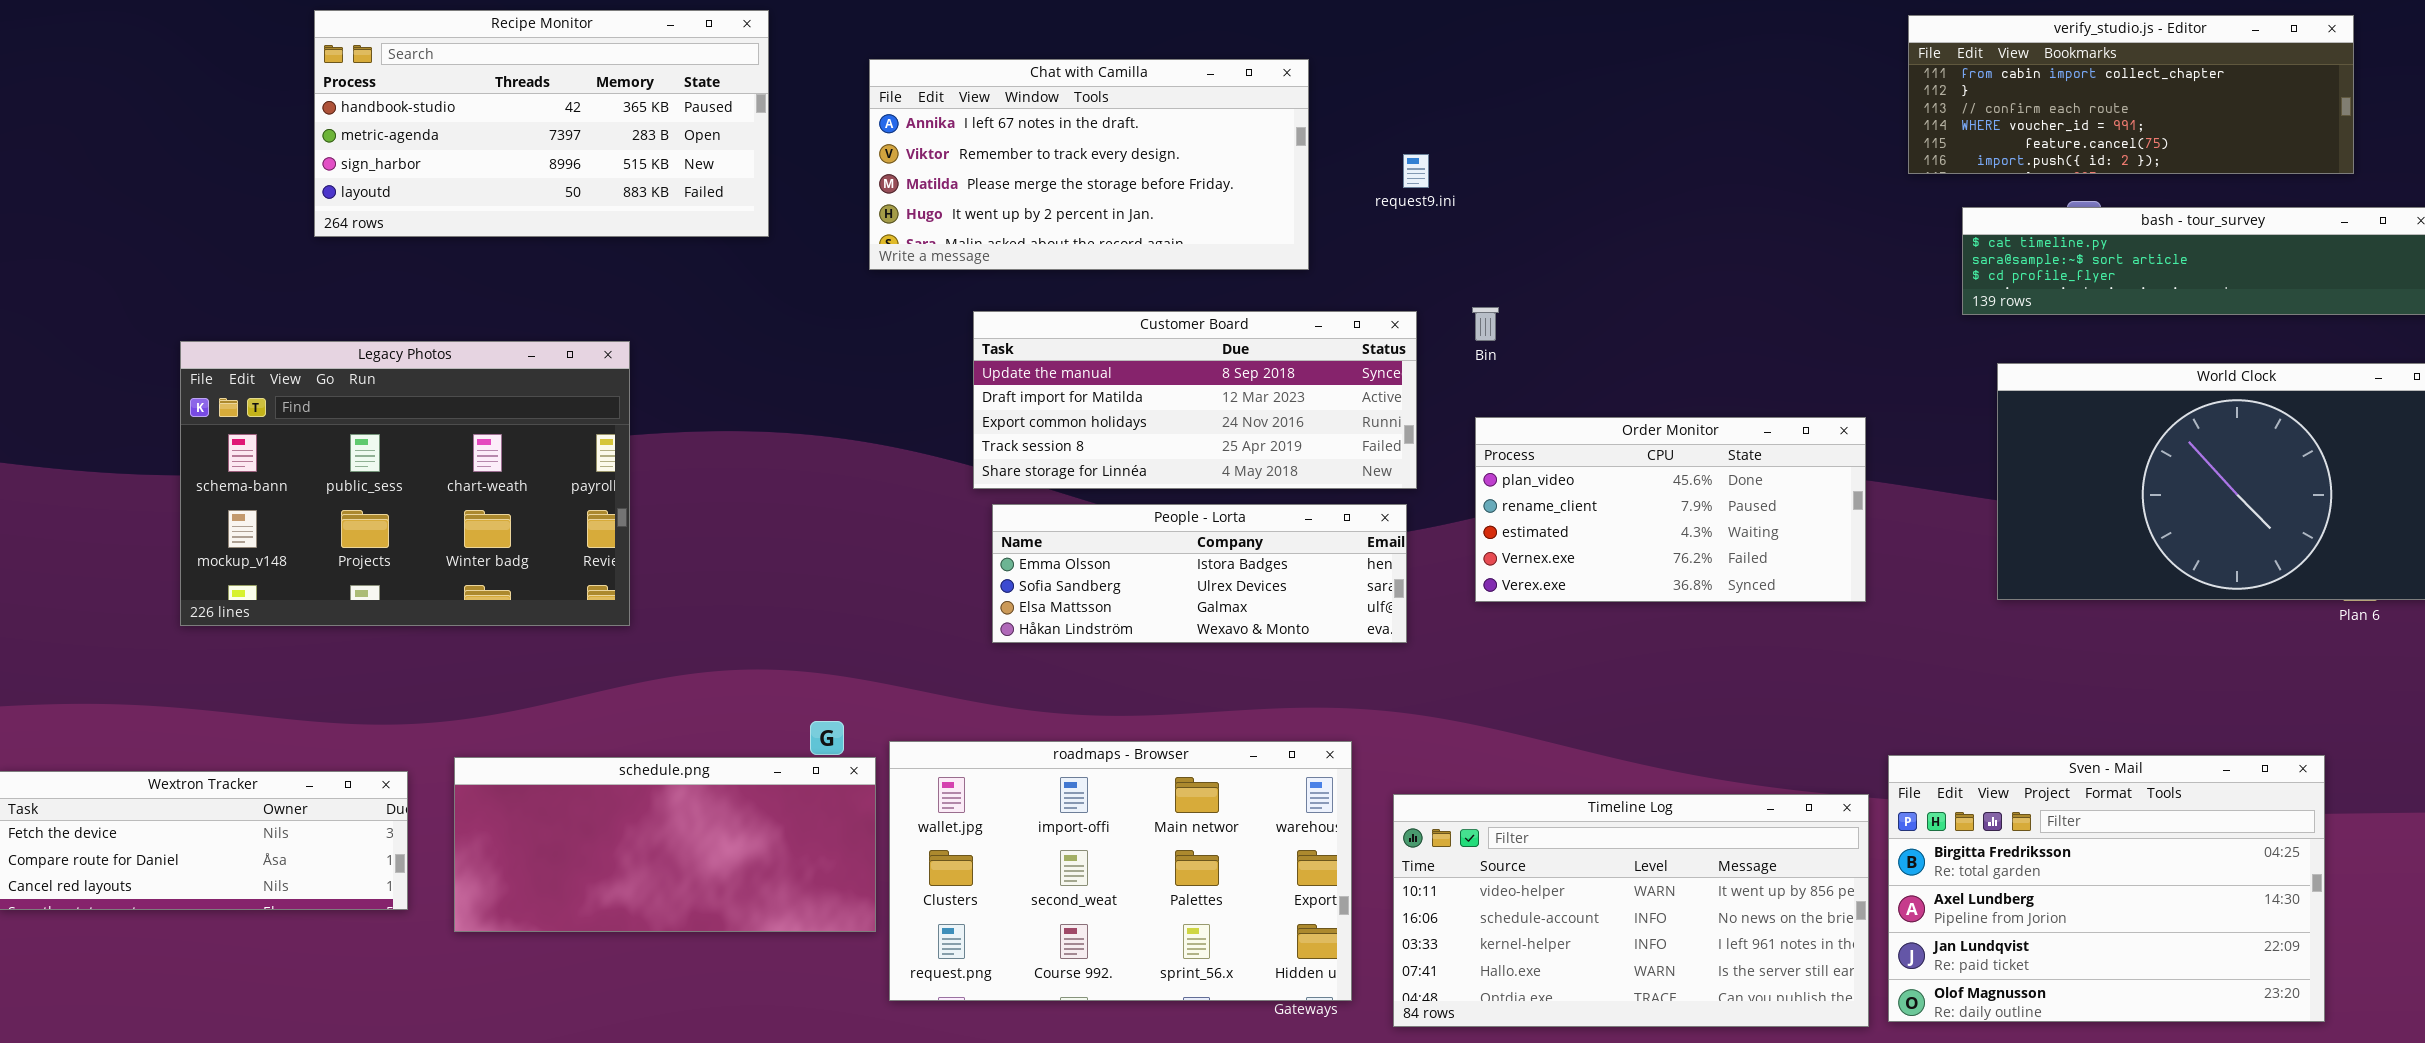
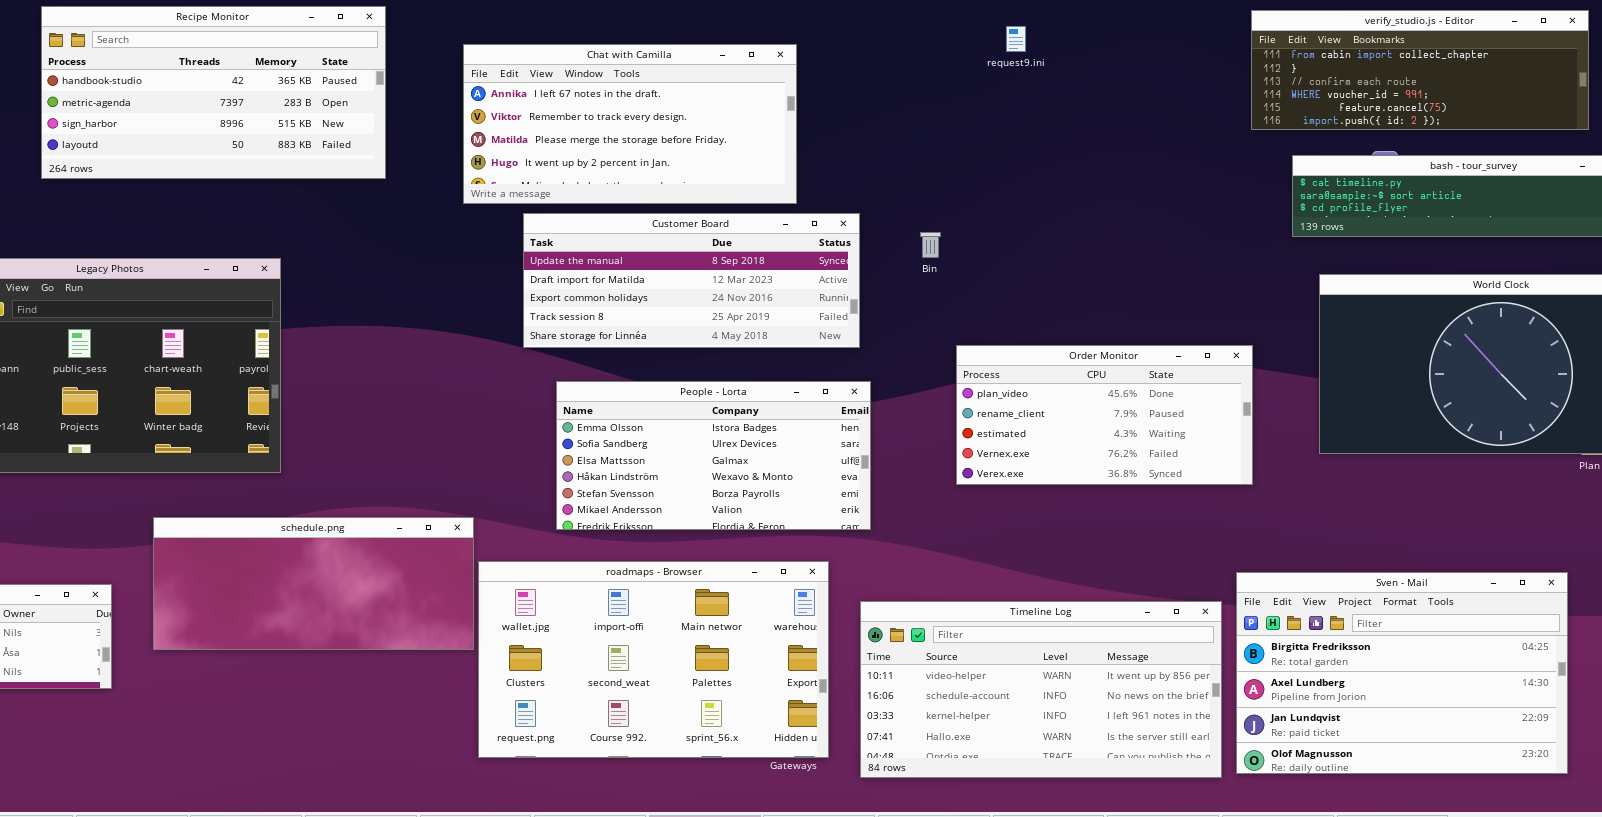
request9.ini: [1403,154,1429,188] -> [1006,26,1026,52], moved
Customer Board: [973,311,1417,489] -> [523,213,860,348], moved
Order Monitor: [1475,417,1866,602] -> [956,345,1253,485], moved
People - Lorta: [992,504,1407,643] -> [556,381,871,530], resized
schedule.png: [454,757,876,932] -> [153,517,474,650], moved

